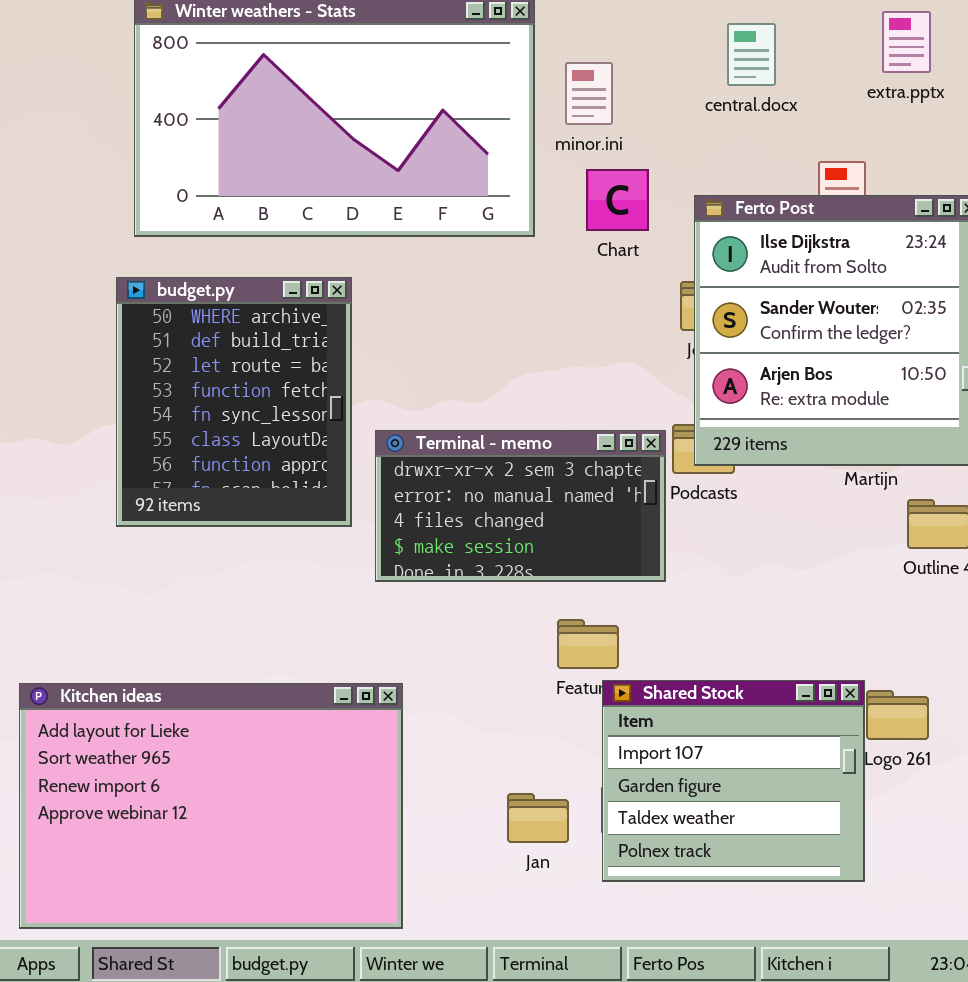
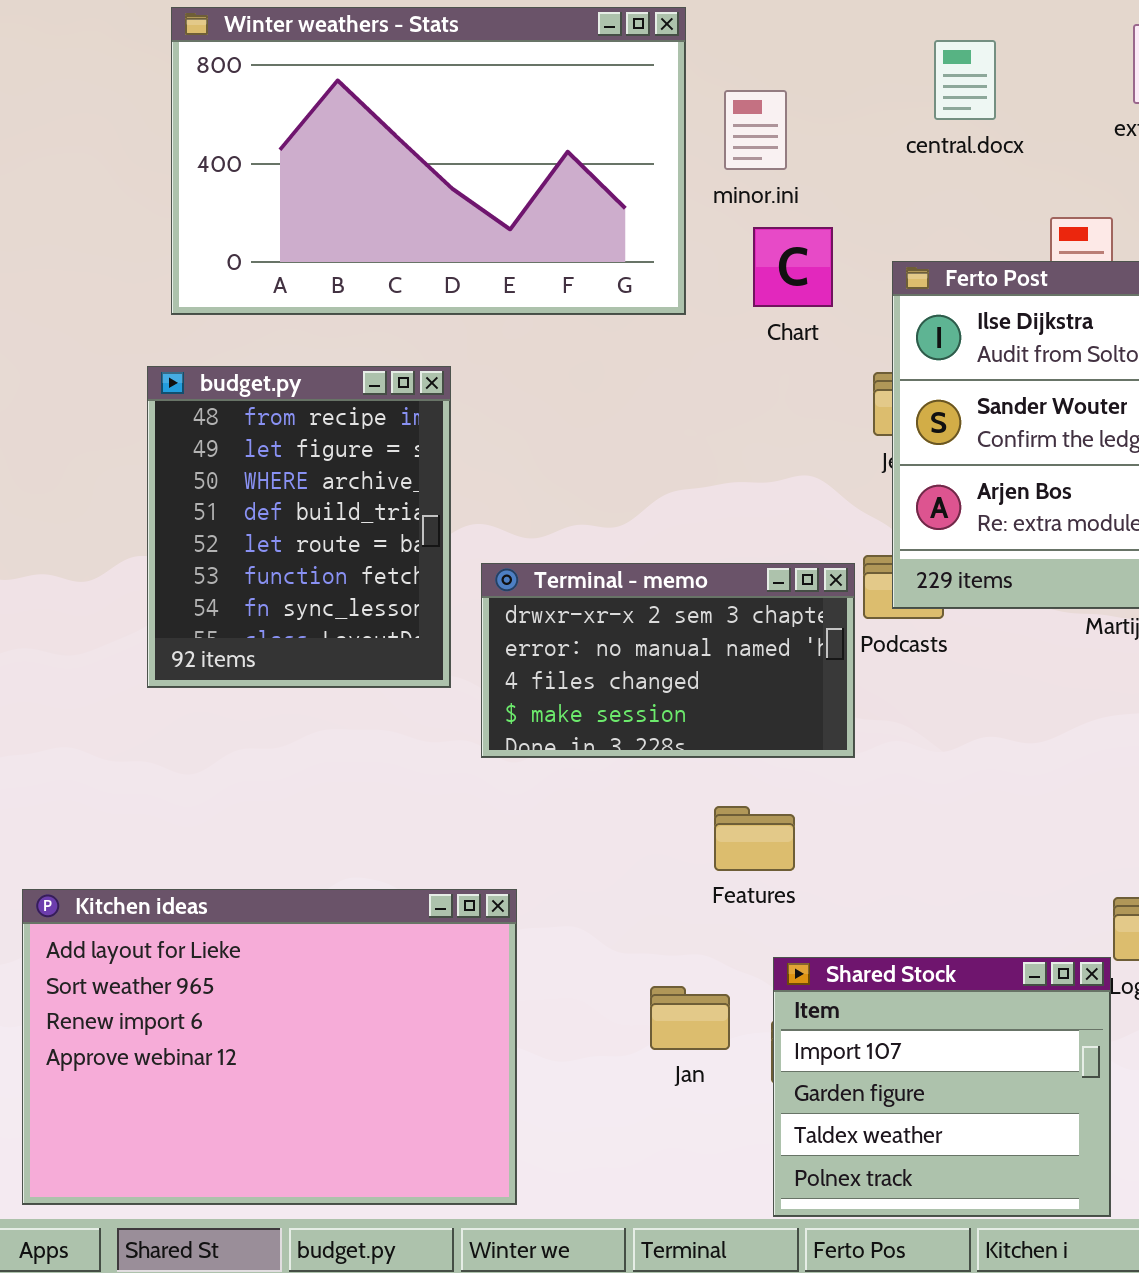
budget.py: [116,277,352,527] -> [147,366,451,688], scrolled up 2 rows
Shared Stock: [602,680,865,882] -> [773,957,1111,1217], moved
Jan: [507,793,569,843] -> [650,986,730,1050], moved

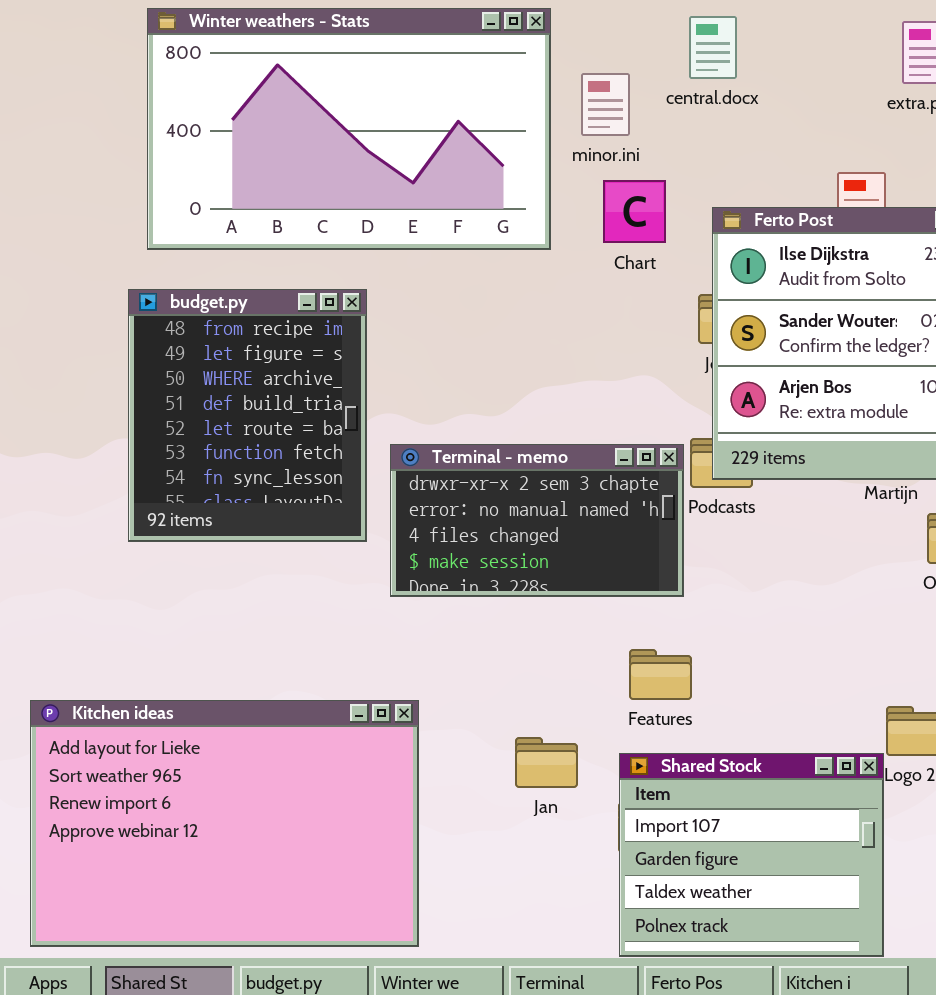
central.docx: [934,40,996,120] -> [689,16,737,79], moved
Features: [714,806,795,871] -> [629,649,692,700], moved
Jan: [650,986,730,1050] -> [515,737,578,788], moved

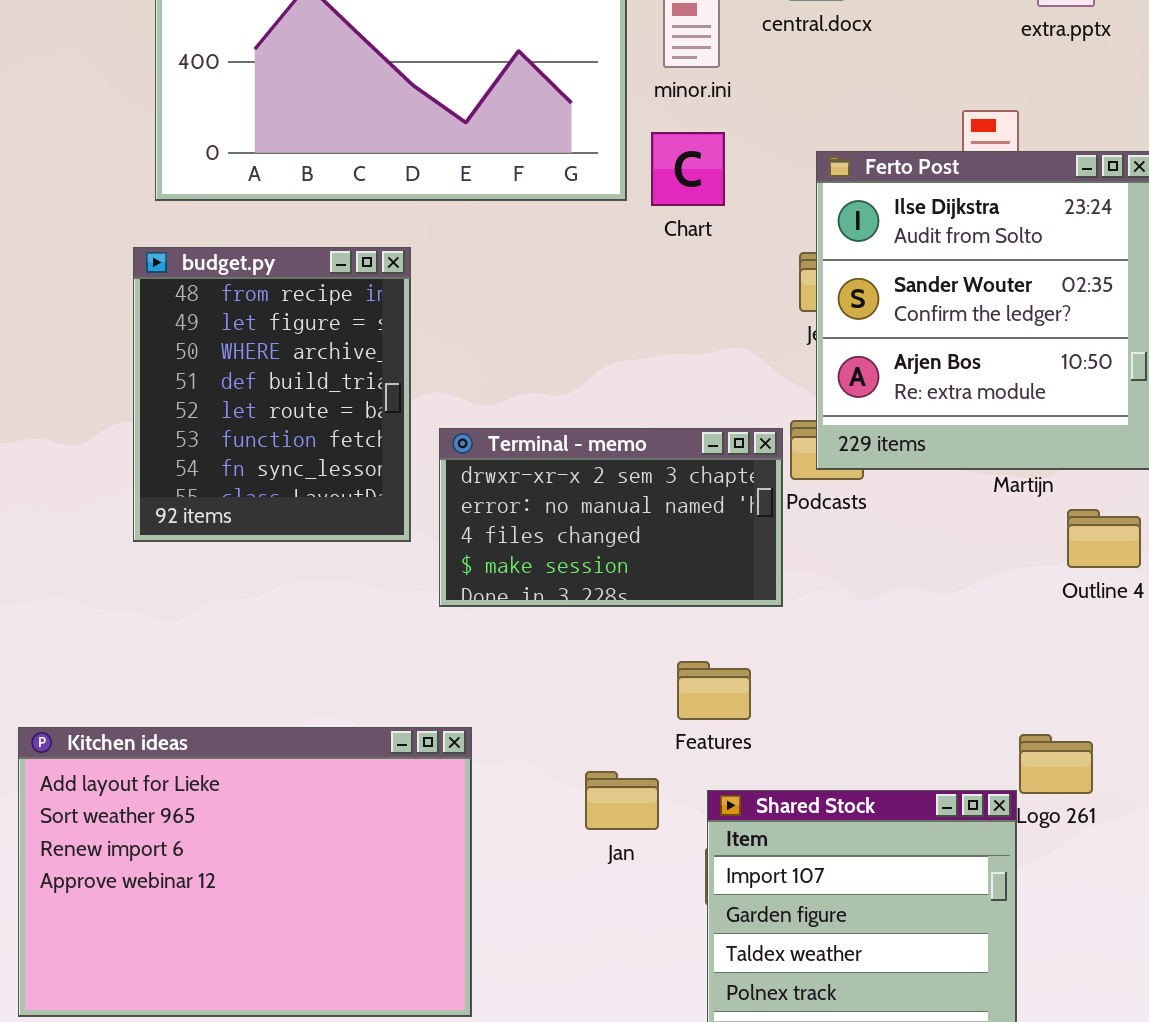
Chart: [603,180,666,243] -> [651,132,725,206], moved
Features: [629,649,692,700] -> [677,661,751,720], moved

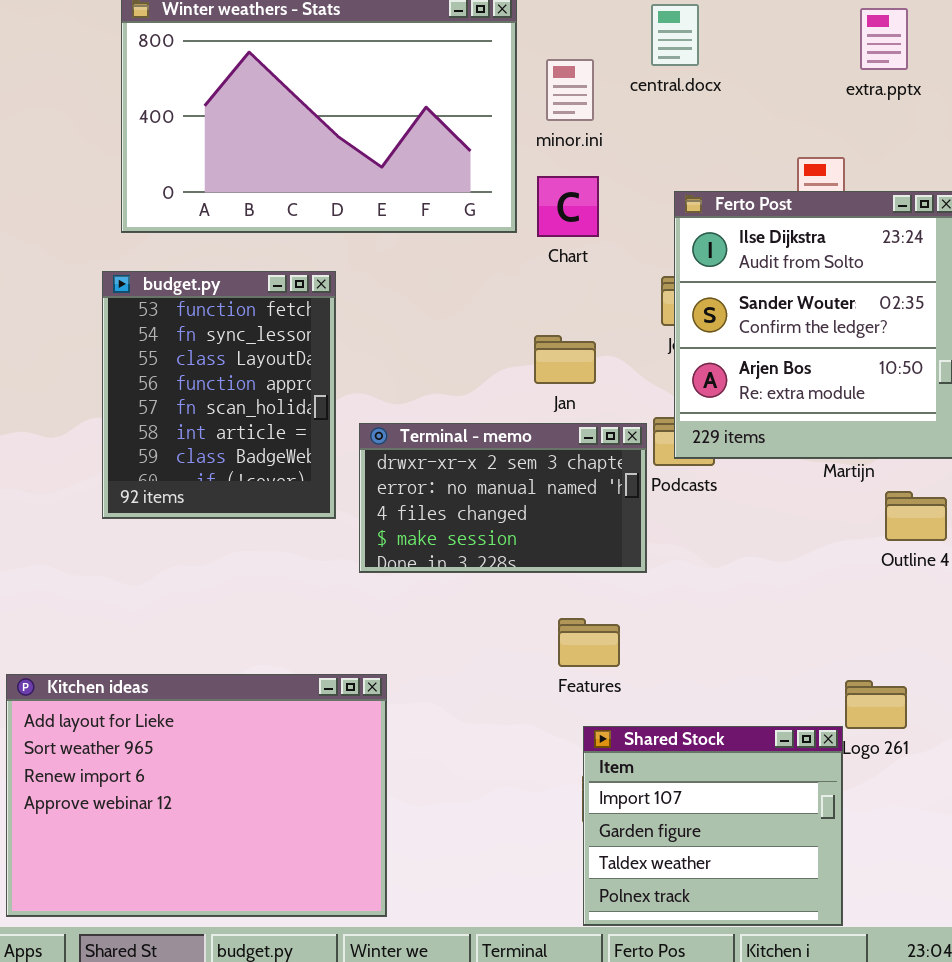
budget.py: [133,247,411,542] -> [102,271,336,519], scrolled down 5 rows
Jan: [585,771,659,830] -> [534,335,596,384], moved

